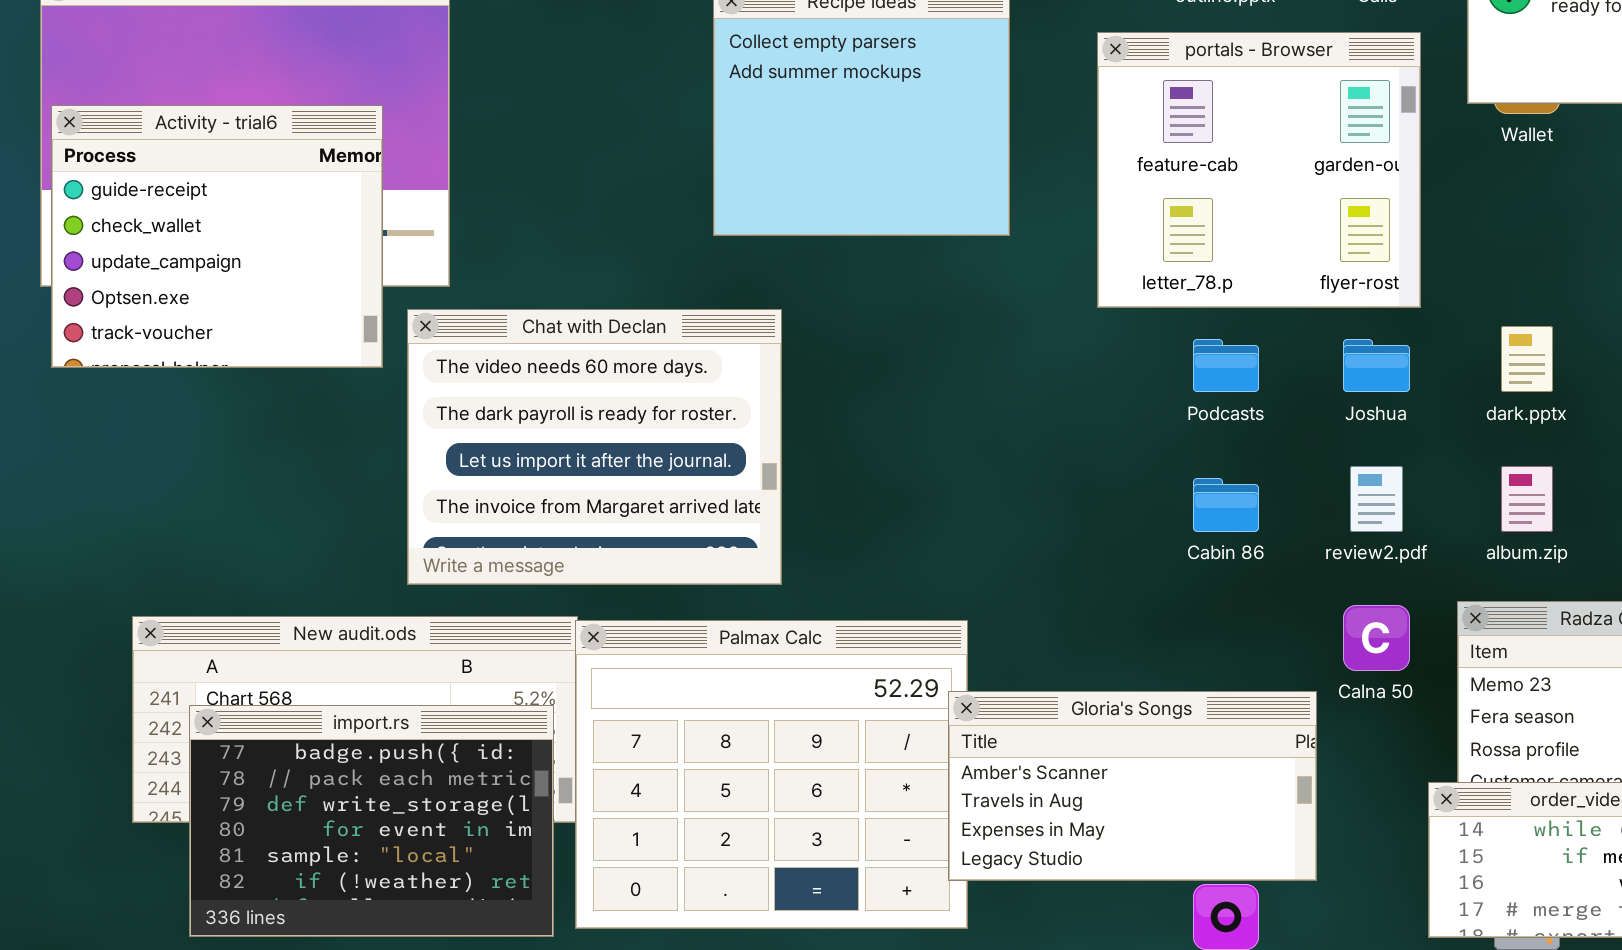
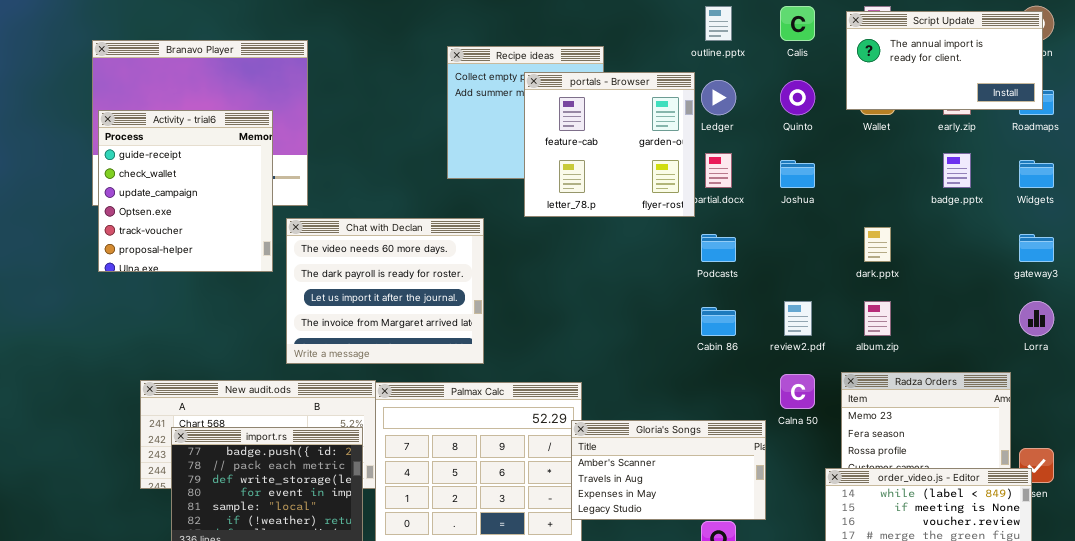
portals - Browser: [1097,32,1421,308] -> [524,72,695,217], moved
Activity - trial6: [51,105,383,368] -> [98,110,273,272], resized
Joshua: [1343,339,1410,392] -> [780,160,815,188], moved

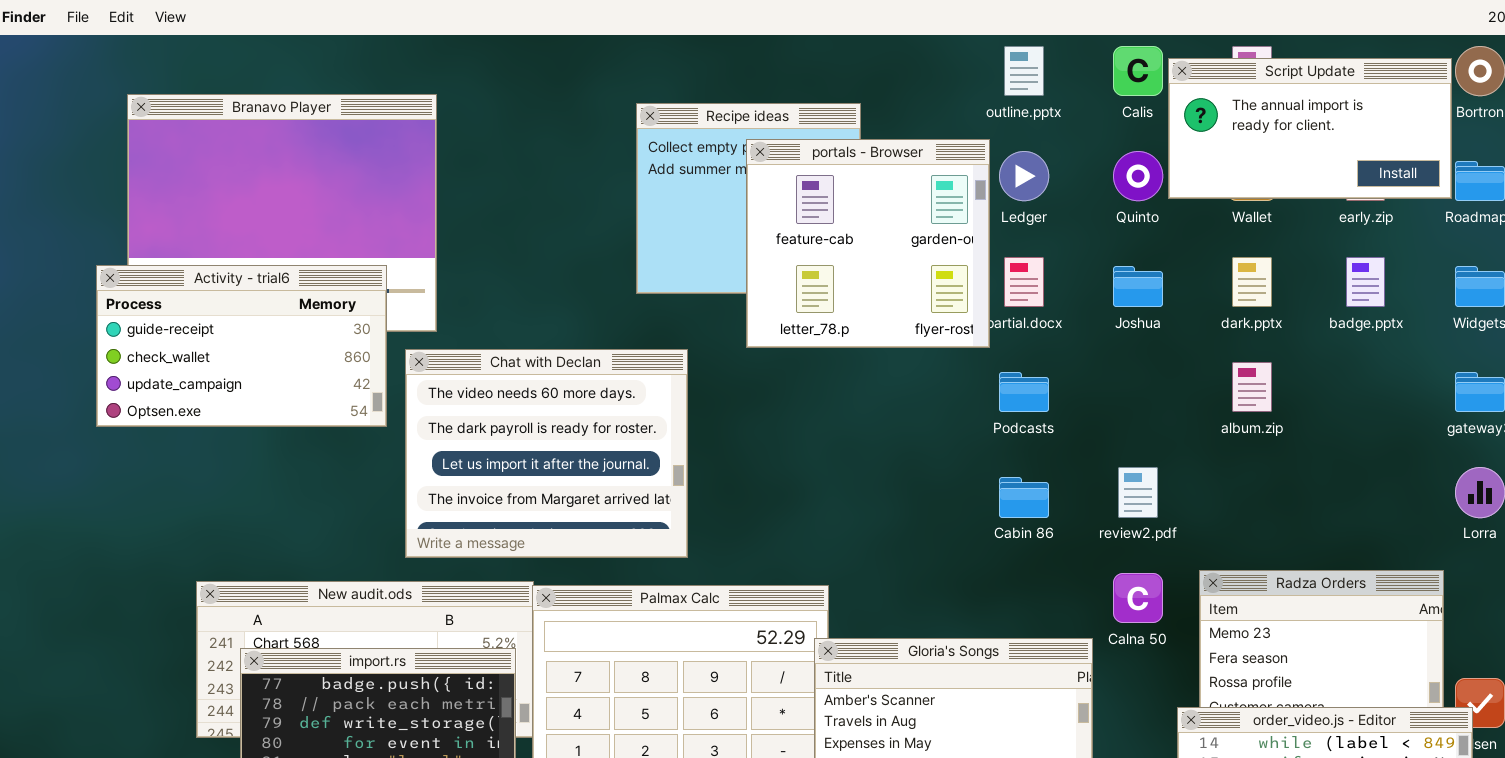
Script Update: [846,11,1043,110] -> [1168,58,1452,199], moved
Activity - trial6: [98,110,273,272] -> [96,265,387,427], resized
dark.pptx: [864,227,891,262] -> [1232,257,1272,307], moved
album.zip: [864,301,891,336] -> [1232,362,1272,412], moved

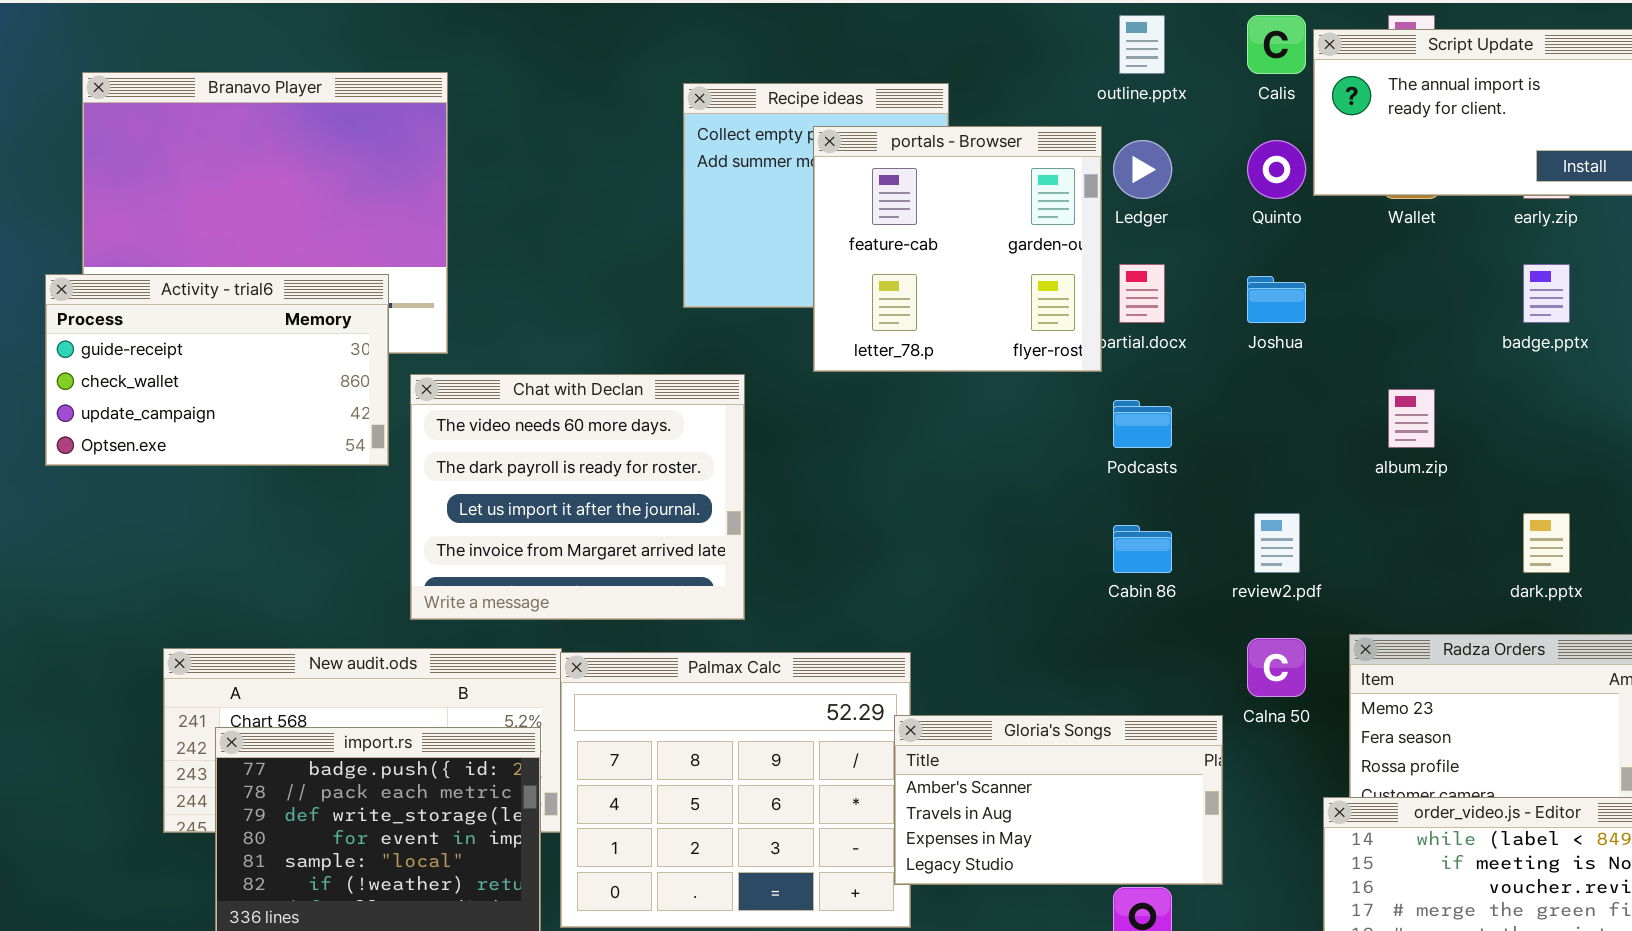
dark.pptx: [1232,257,1272,307] -> [1523,513,1570,573], moved

